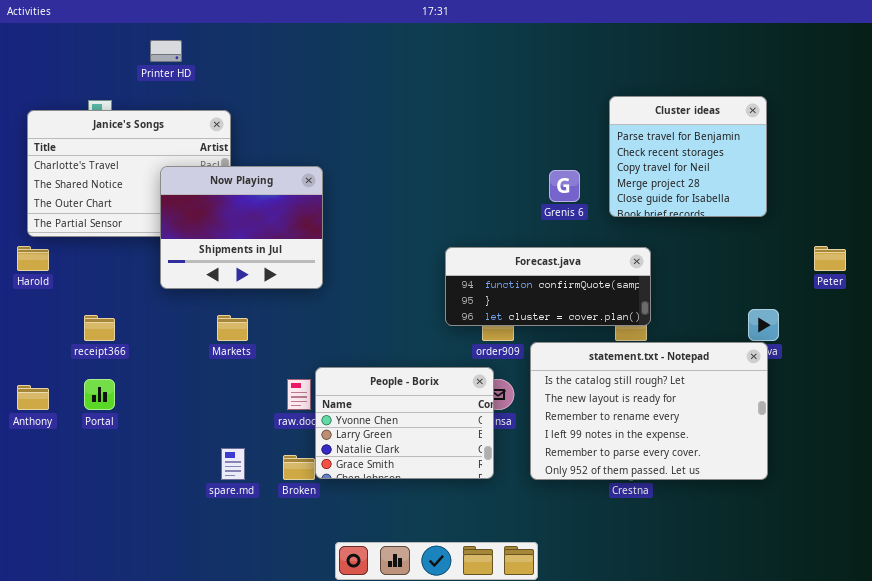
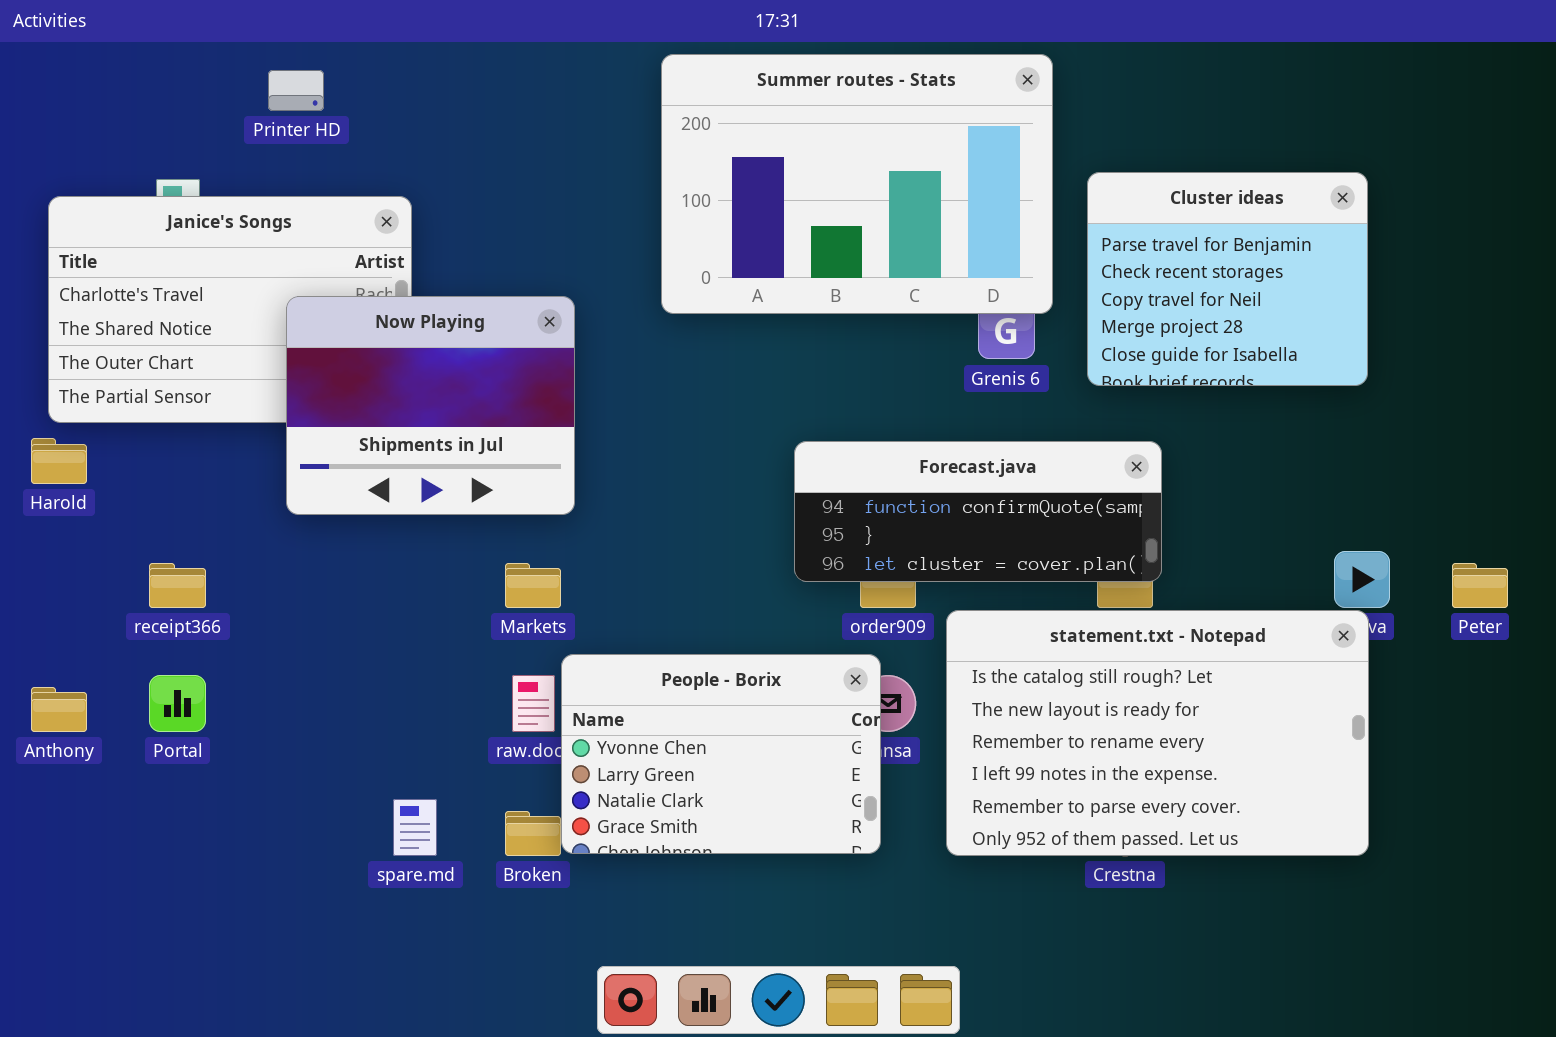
Summer routes - Stats: none -> [661,54,1053,314], opened
Peter: [814,246,846,271] -> [1452,563,1508,608], moved
Markets: [217,315,248,341] -> [505,563,561,608], moved

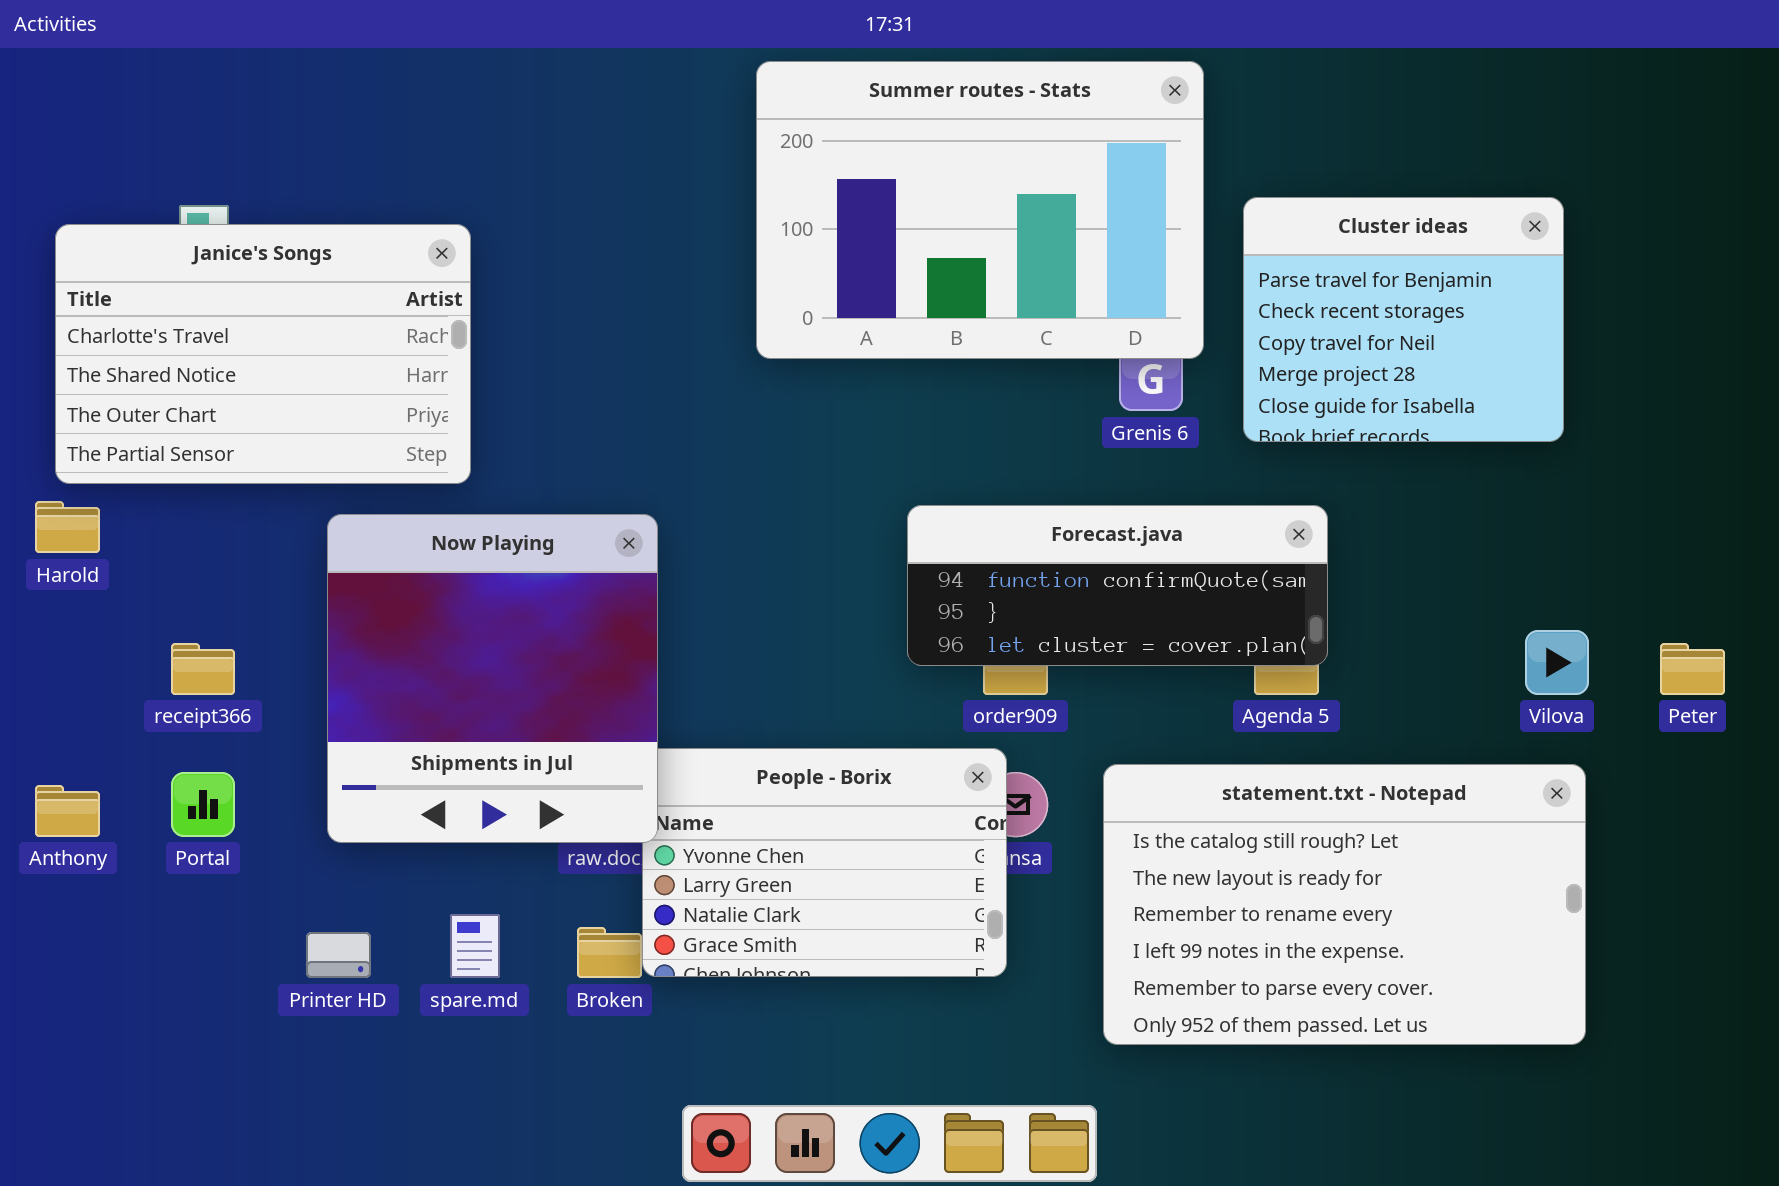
Printer HD: [268,70,324,111] -> [306,932,371,978], moved
Now Playing: [286,296,575,515] -> [327,514,658,843], moved, resized
statement.txt - Notepad: [946,610,1369,856] -> [1103,764,1586,1045], moved

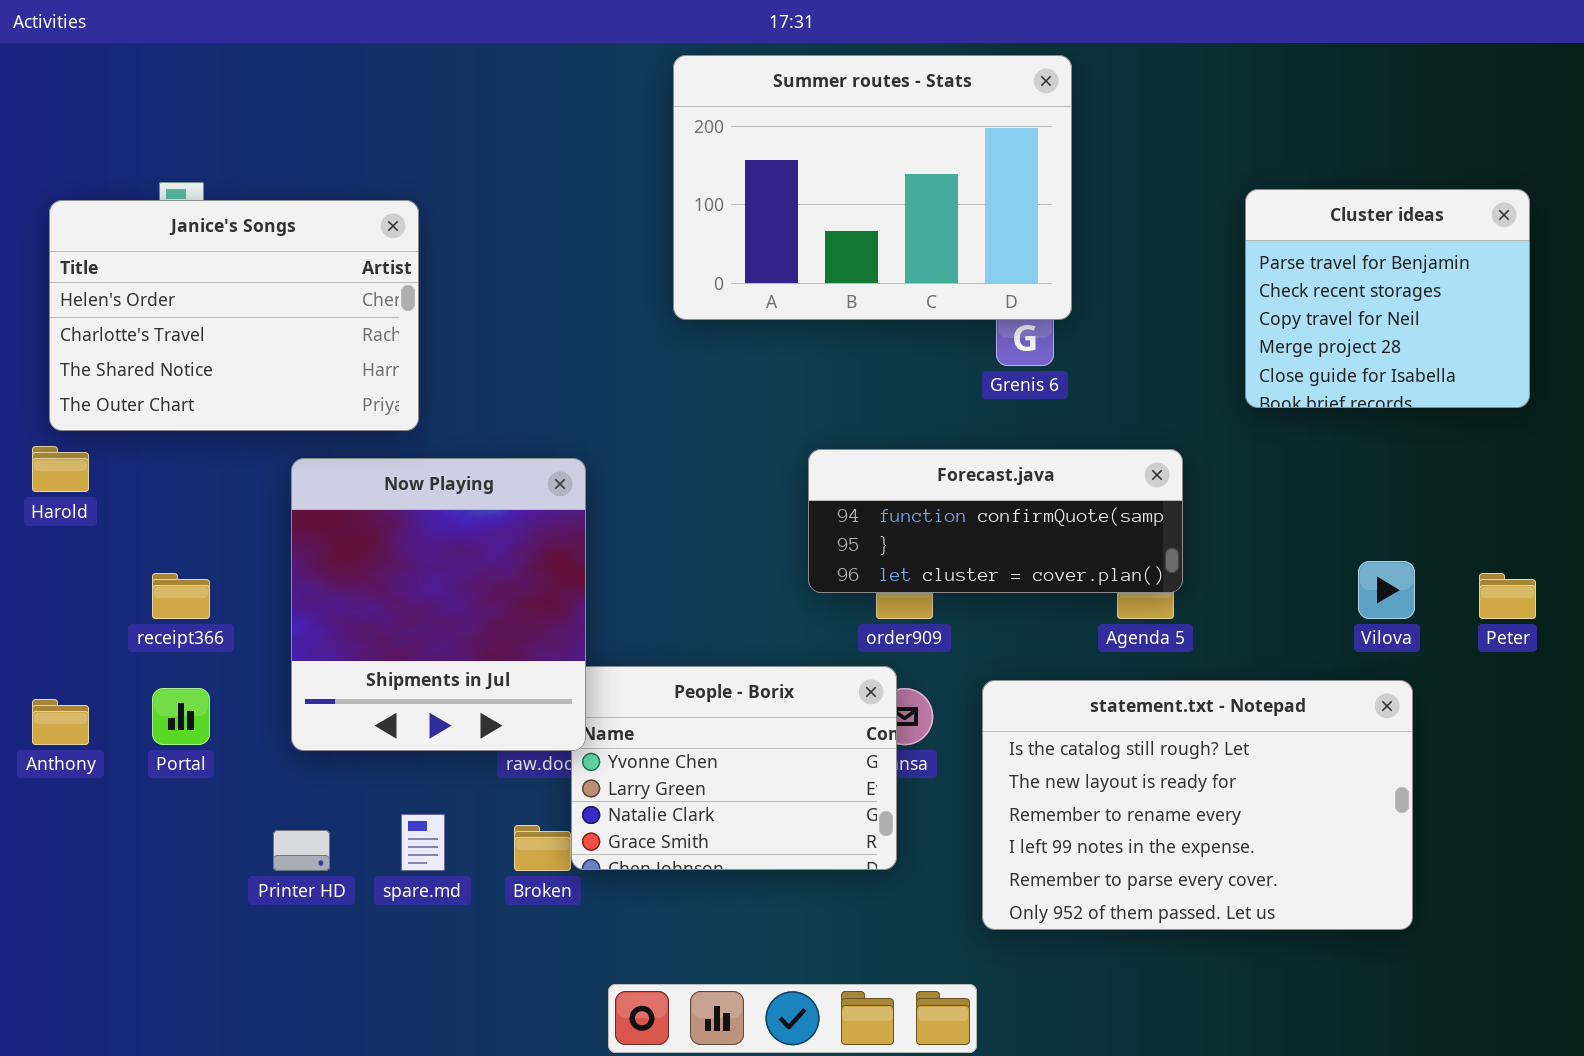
Cluster ideas: [1243,197,1564,442] -> [1245,189,1530,408], moved
Janice's Songs: [55,224,471,484] -> [49,200,419,431], scrolled up 1 row

